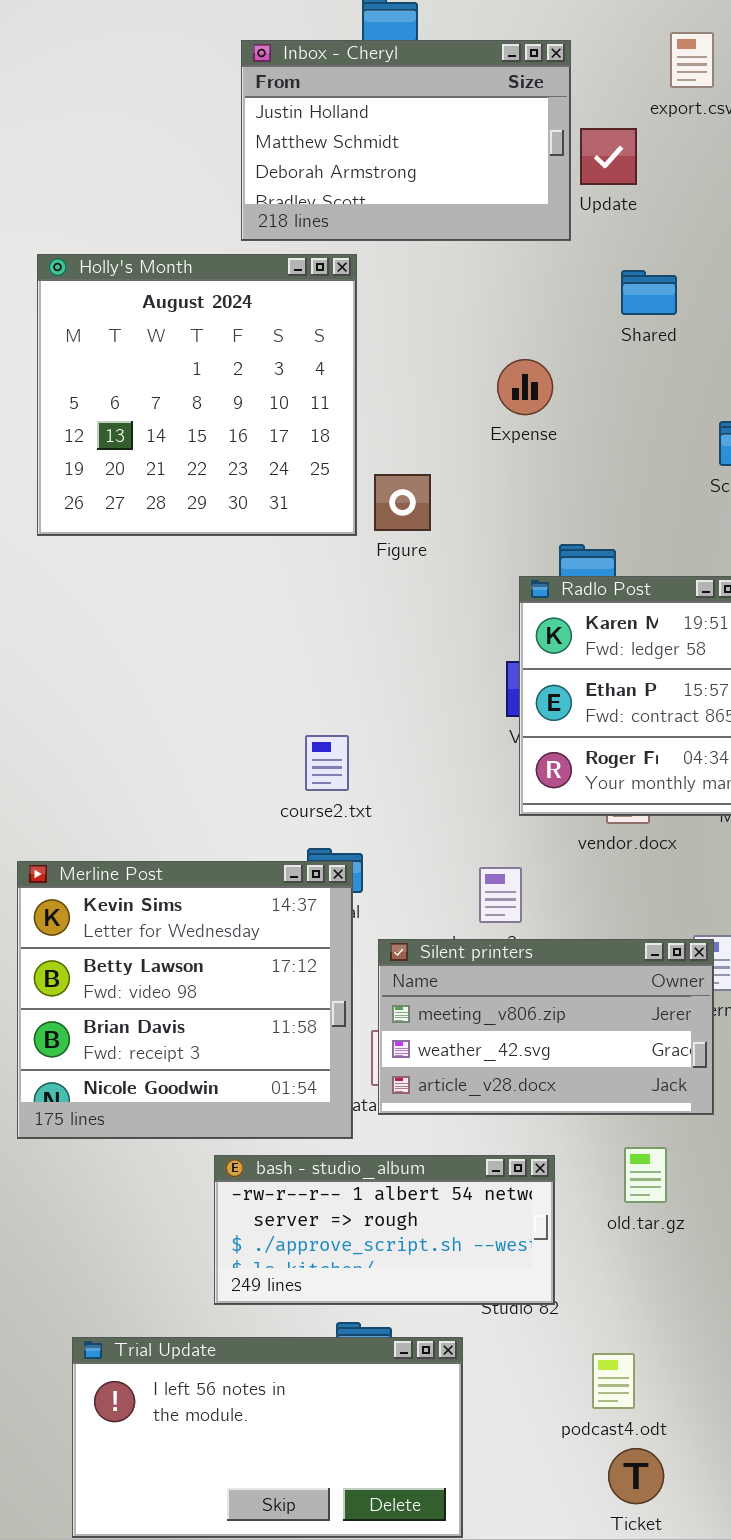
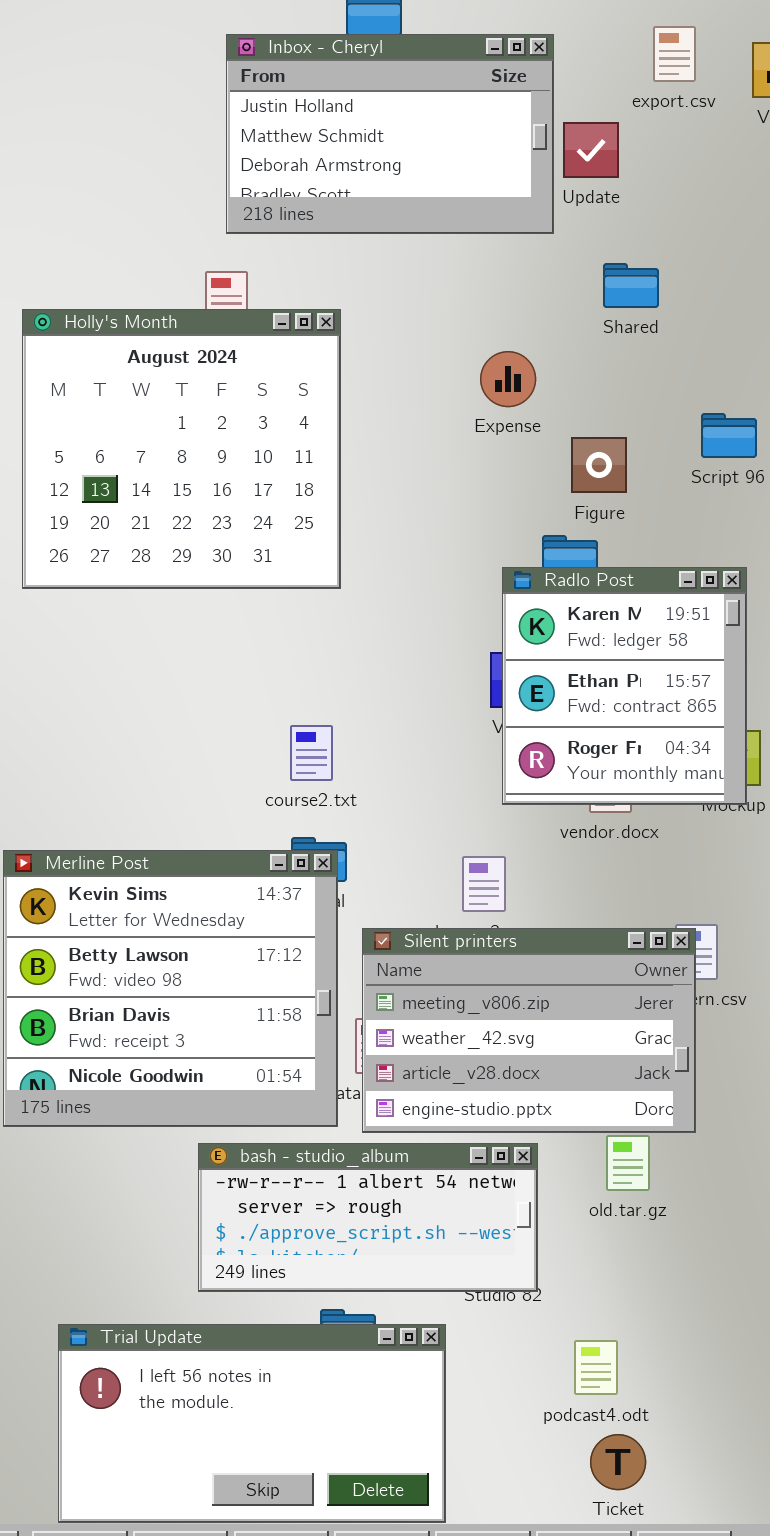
Holly's Month: [37,254,357,536] -> [22,309,341,589], moved
Figure: [374,474,431,531] -> [571,437,627,493], moved
Silent printers: [378,939,714,1115] -> [362,928,696,1133], resized

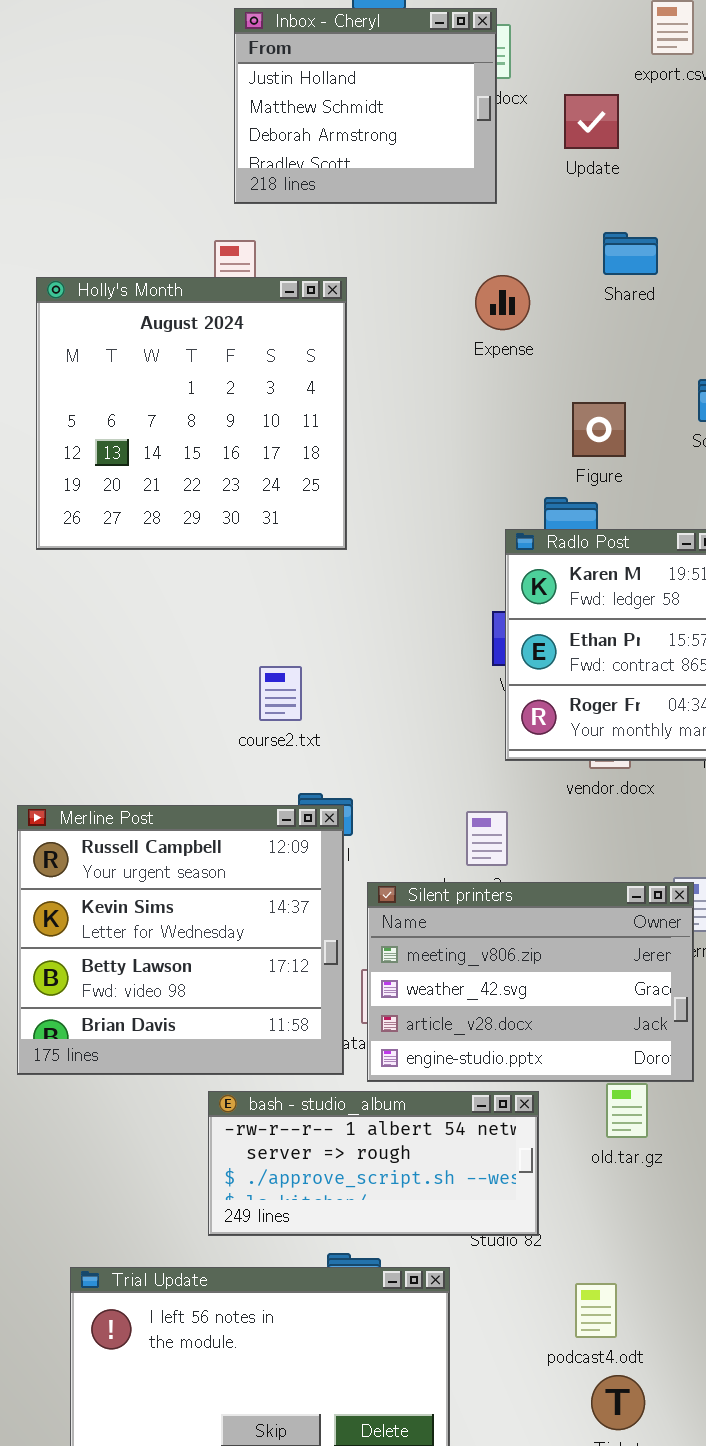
Inbox - Cheryl: [226,34,554,234] -> [234,8,497,204], resized
Expense: [480,351,536,407] -> [475,275,530,330], moved
course2.txt: [290,725,333,781] -> [259,666,302,721], moved
Merline Post: [3,850,338,1127] -> [17,805,344,1075], scrolled up 1 row

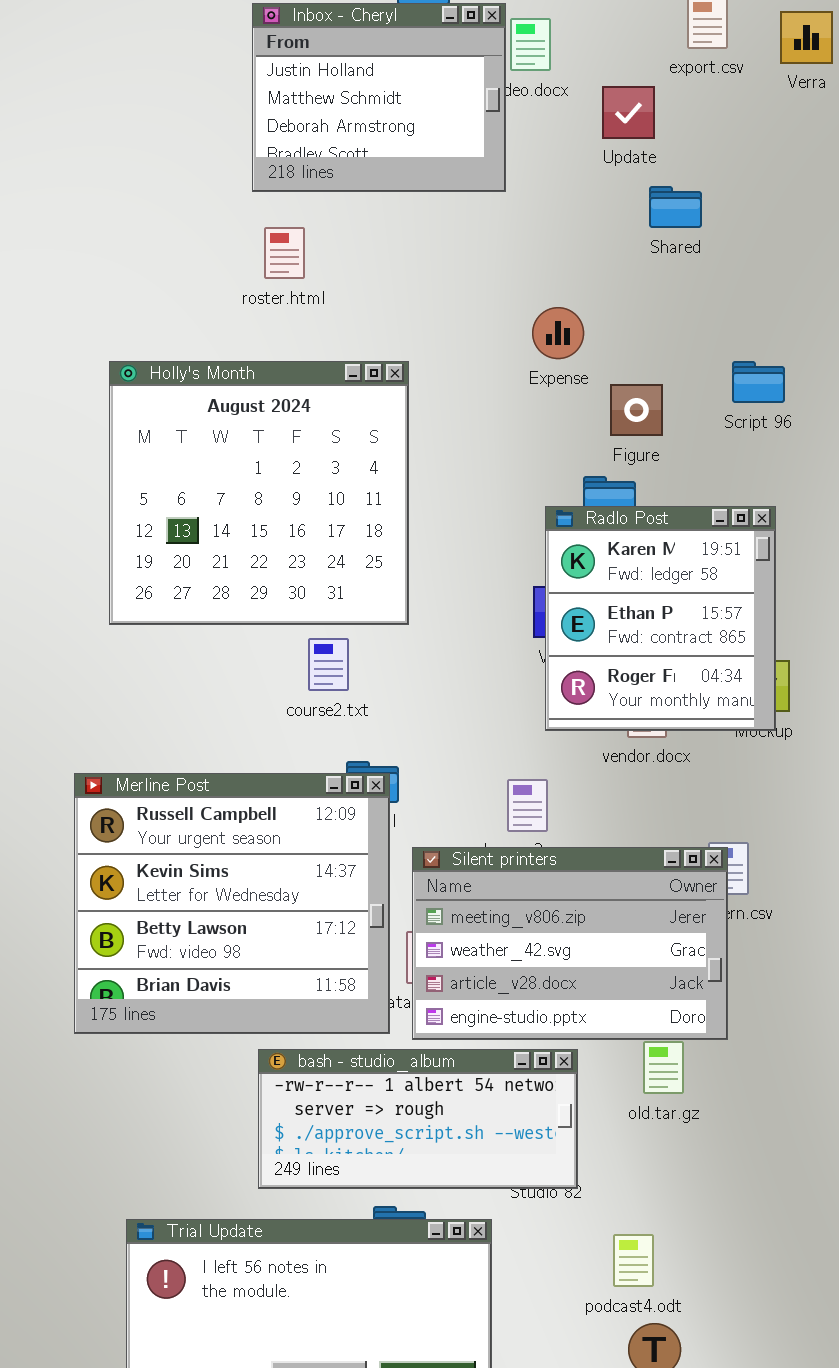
Inbox - Cheryl: [234,8,497,204] -> [252,3,506,192], moved
Shared: [603,232,658,275] -> [649,186,702,228], moved
Expense: [475,275,530,330] -> [532,307,584,359], moved
Holly's Month: [36,277,347,550] -> [109,361,409,625], moved

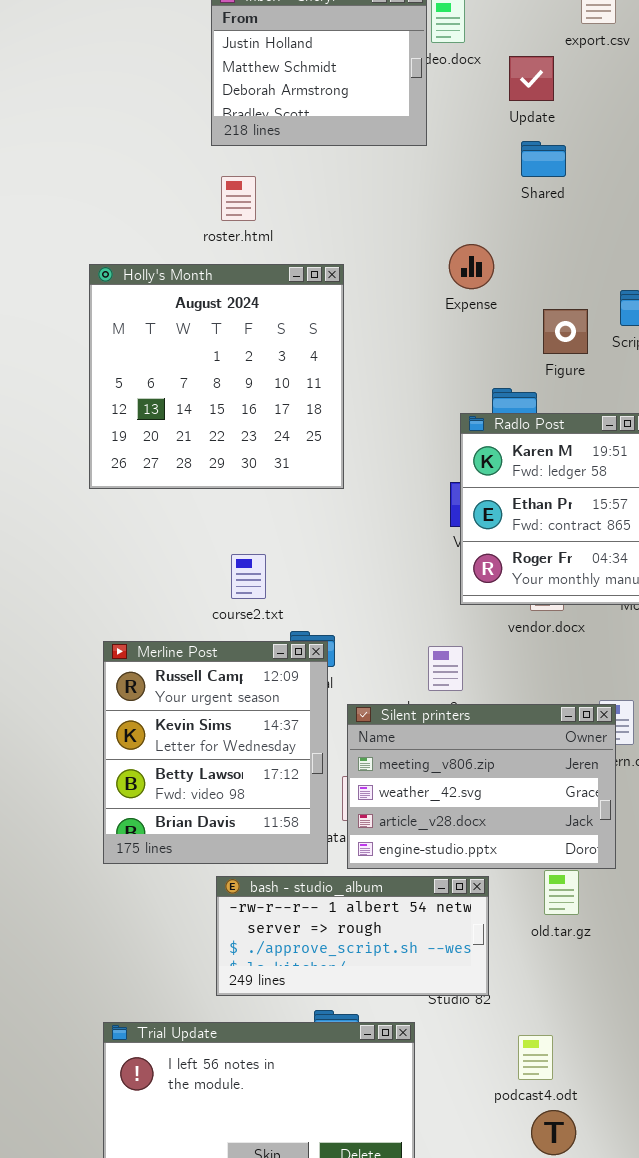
Shared: [649,186,702,228] -> [521,141,566,177], moved
Holly's Month: [109,361,409,625] -> [89,264,344,489], moved
Figure: [610,384,663,436] -> [543,309,588,354], moved
course2.txt: [308,638,349,691] -> [231,554,266,599], moved
Merline Post: [74,773,390,1034] -> [103,641,328,864], resized

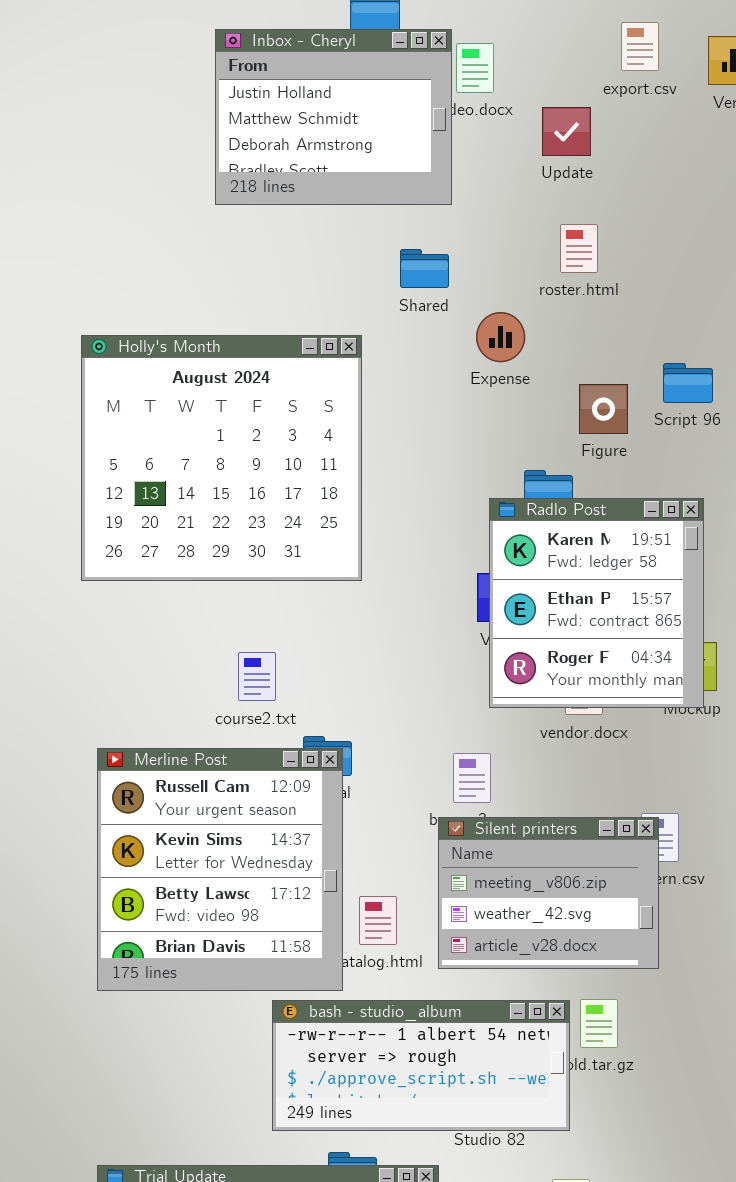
Shared: [521,141,566,177] -> [400,249,449,288], moved
roster.html: [221,176,256,221] -> [560,224,598,273], moved
Silent printers: [347,704,616,869] -> [438,817,659,969], resized
bash - studio_album: [216,876,489,996] -> [272,1000,570,1131], moved

